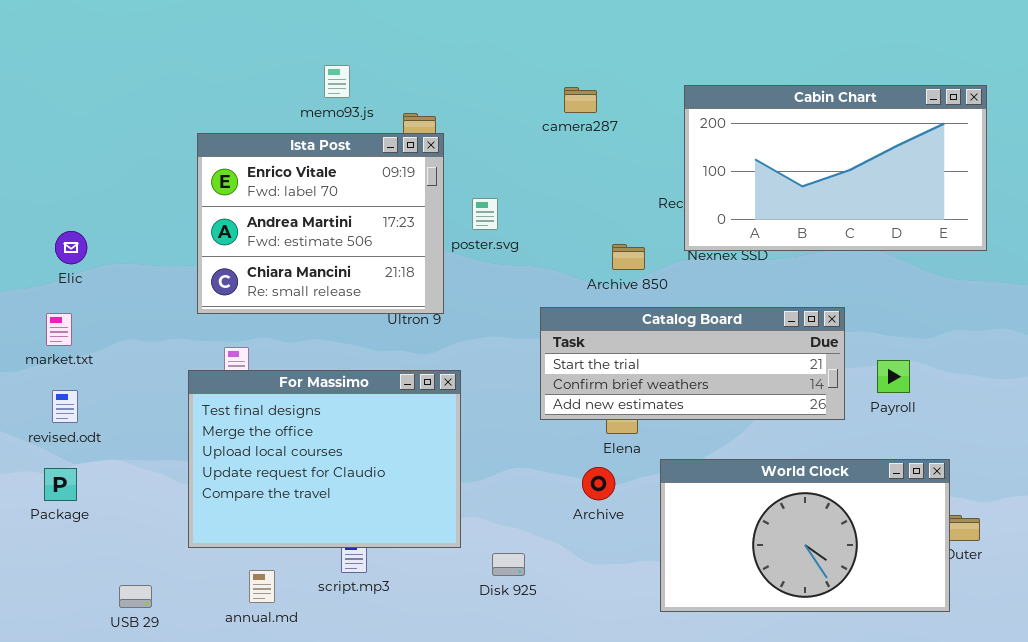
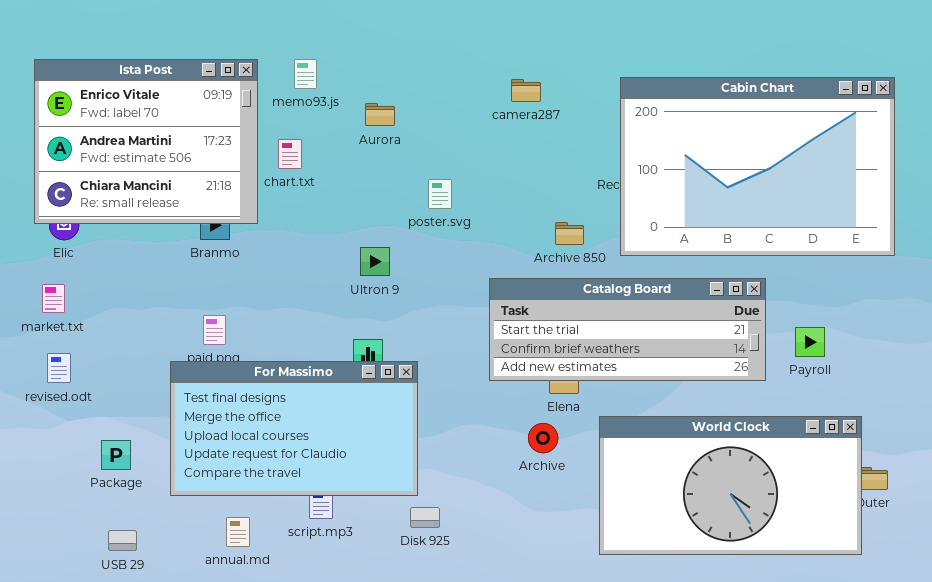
Cabin Chart: [684,85,987,251] -> [620,77,895,256], resized
Ista Post: [197,133,444,314] -> [34,59,258,224], moved
For Massimo: [188,370,461,548] -> [170,361,418,496], resized
Package: [44,468,77,501] -> [101,440,131,470], moved
Disk 925: [492,553,525,576] -> [410,507,440,528], moved

